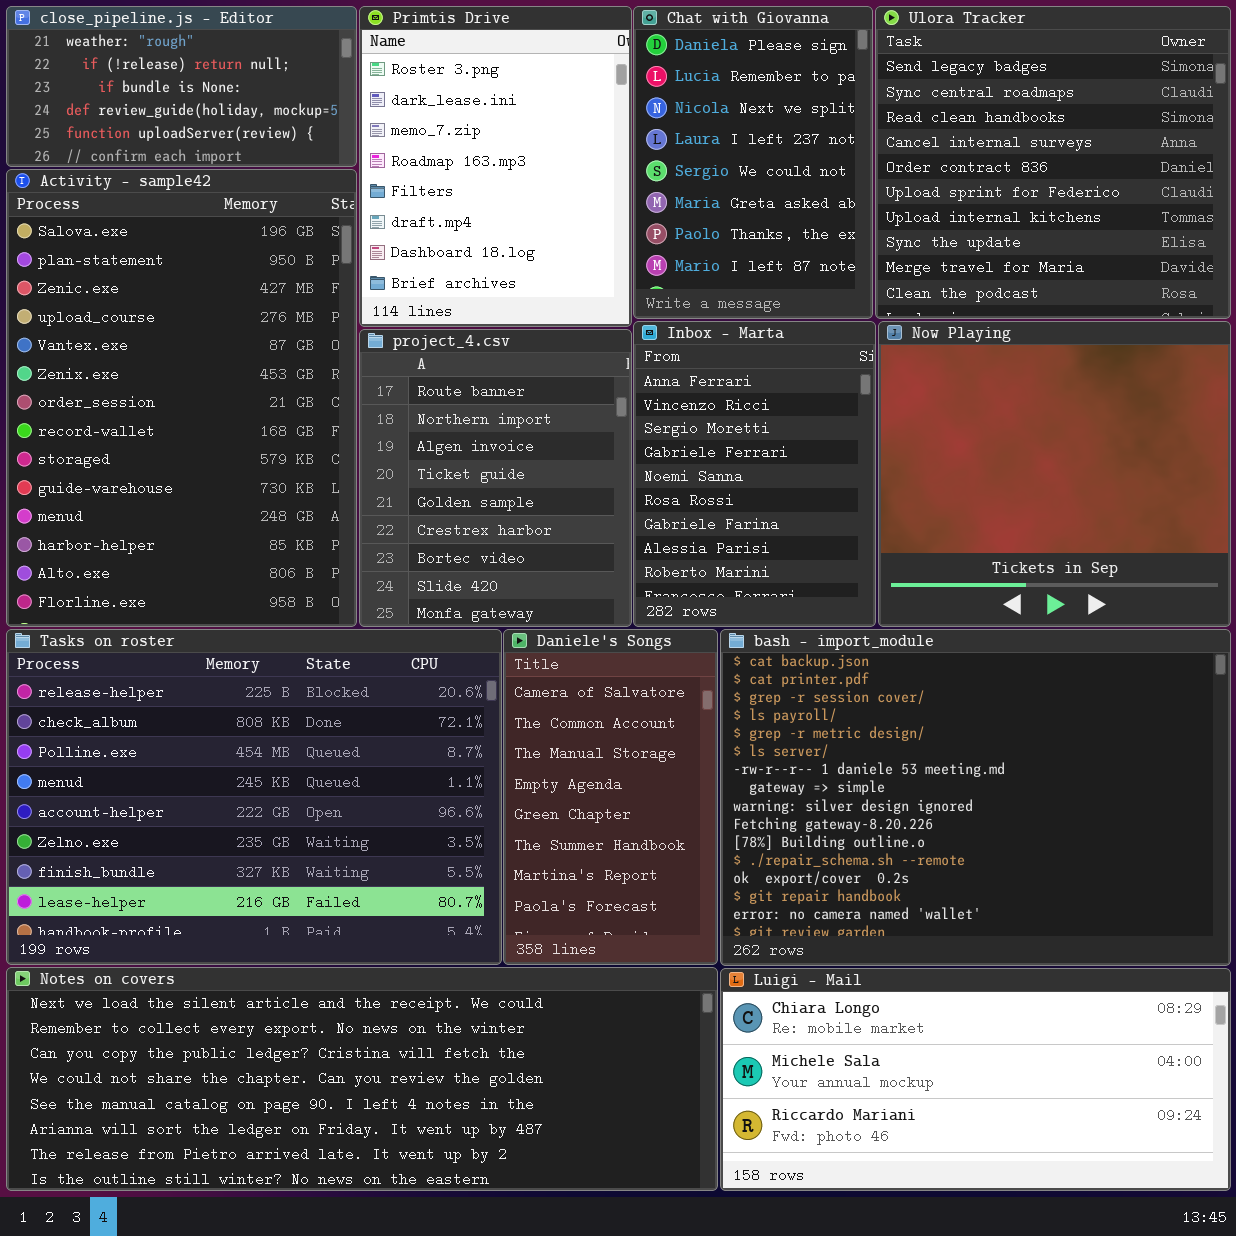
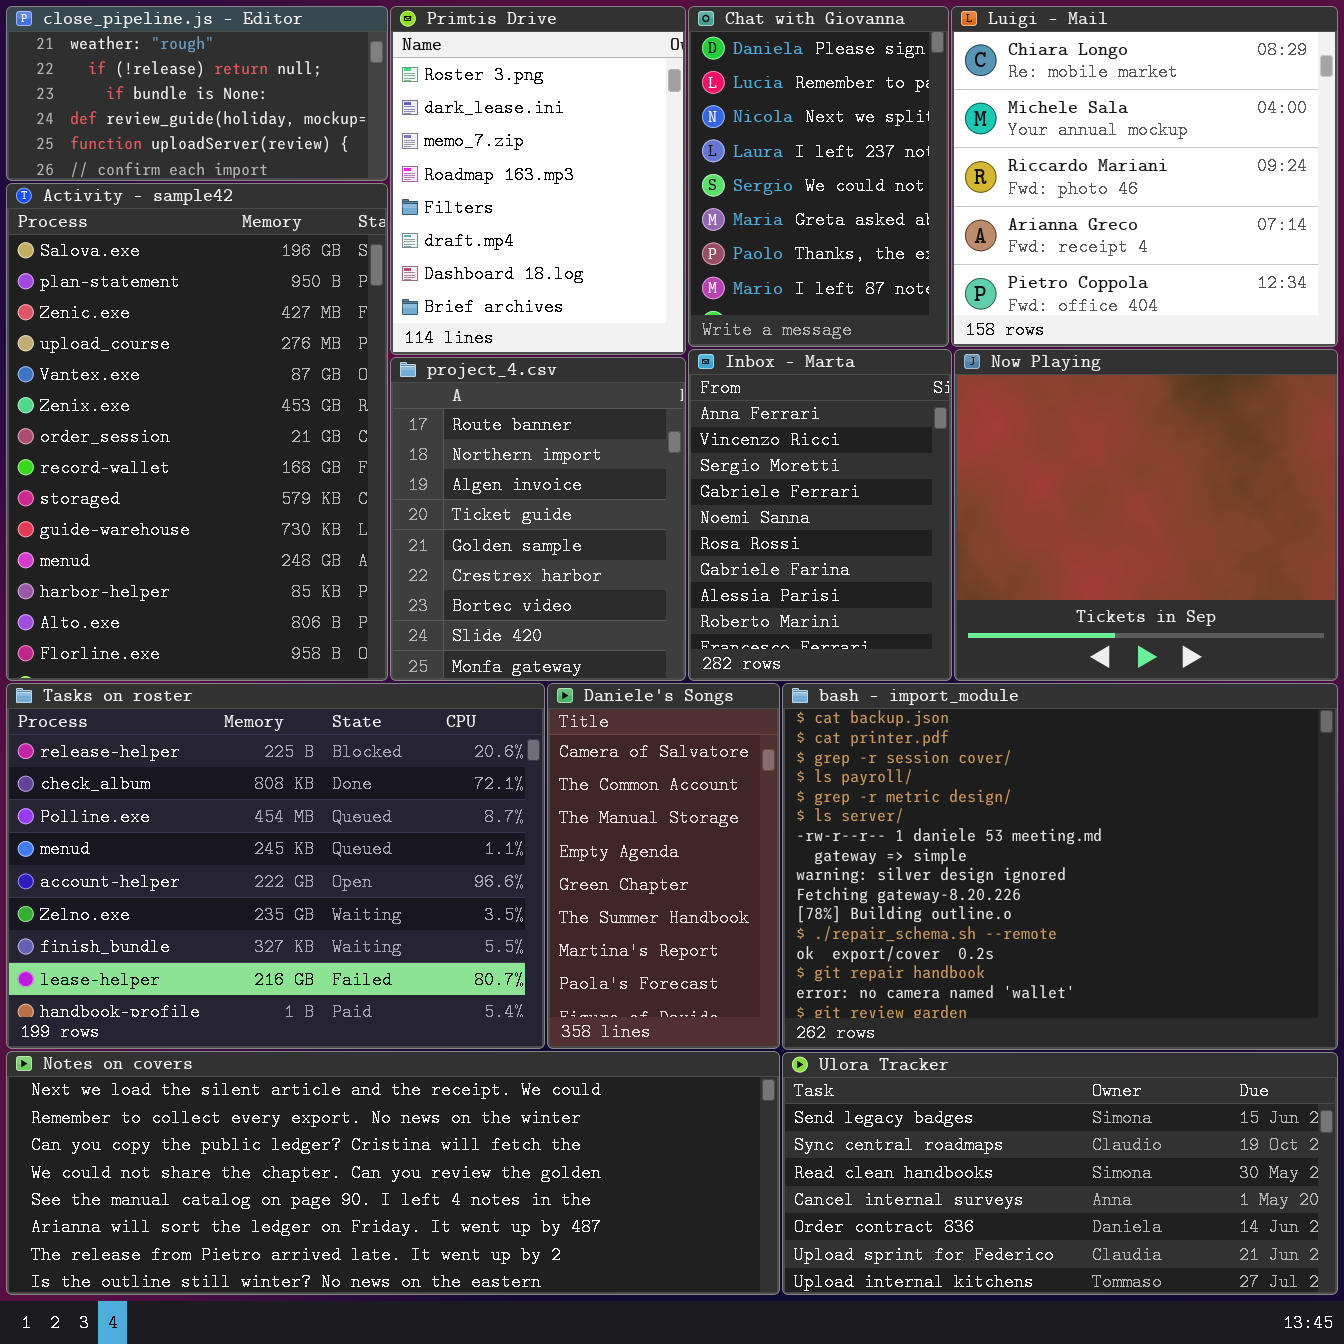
Ulora Tracker: [875,6,1231,319] -> [782,1052,1338,1295], moved, resized
Luigi - Mail: [720,968,1231,1191] -> [951,6,1338,347], moved, resized

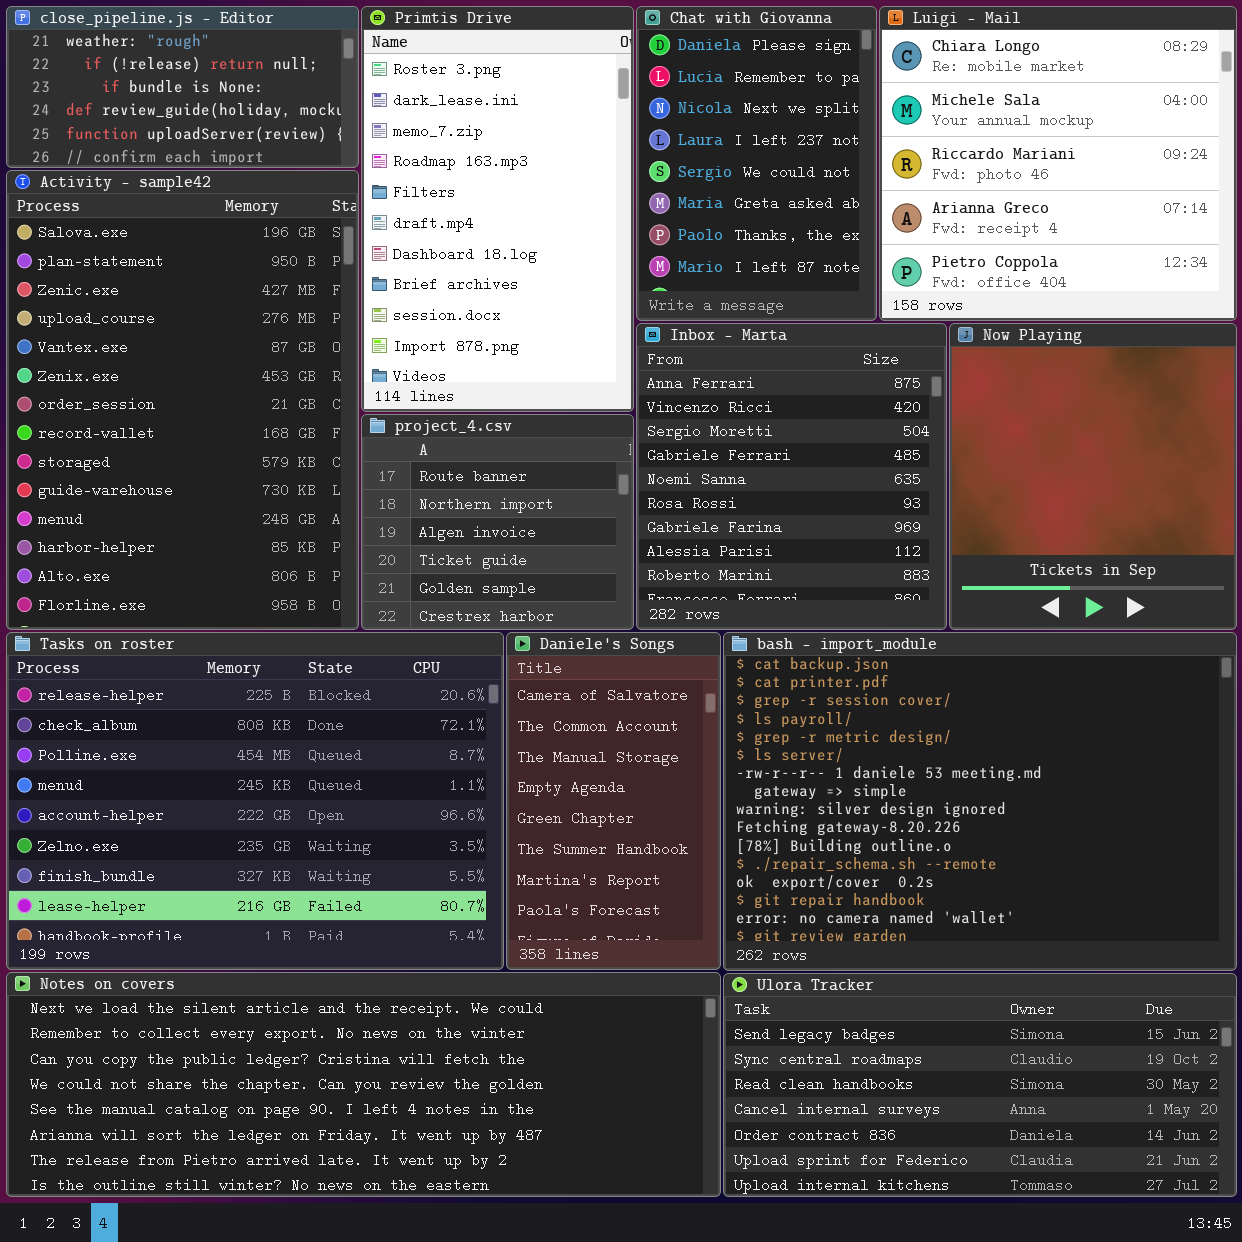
Primtis Drive: [390,6,686,355] -> [361,6,634,412], resized
Inbox - Marta: [688,349,952,681] -> [636,323,947,630], resized
Now Playing: [954,349,1338,681] -> [949,323,1237,630], resized
project_4.csv: [390,357,686,681] -> [361,414,634,630], resized

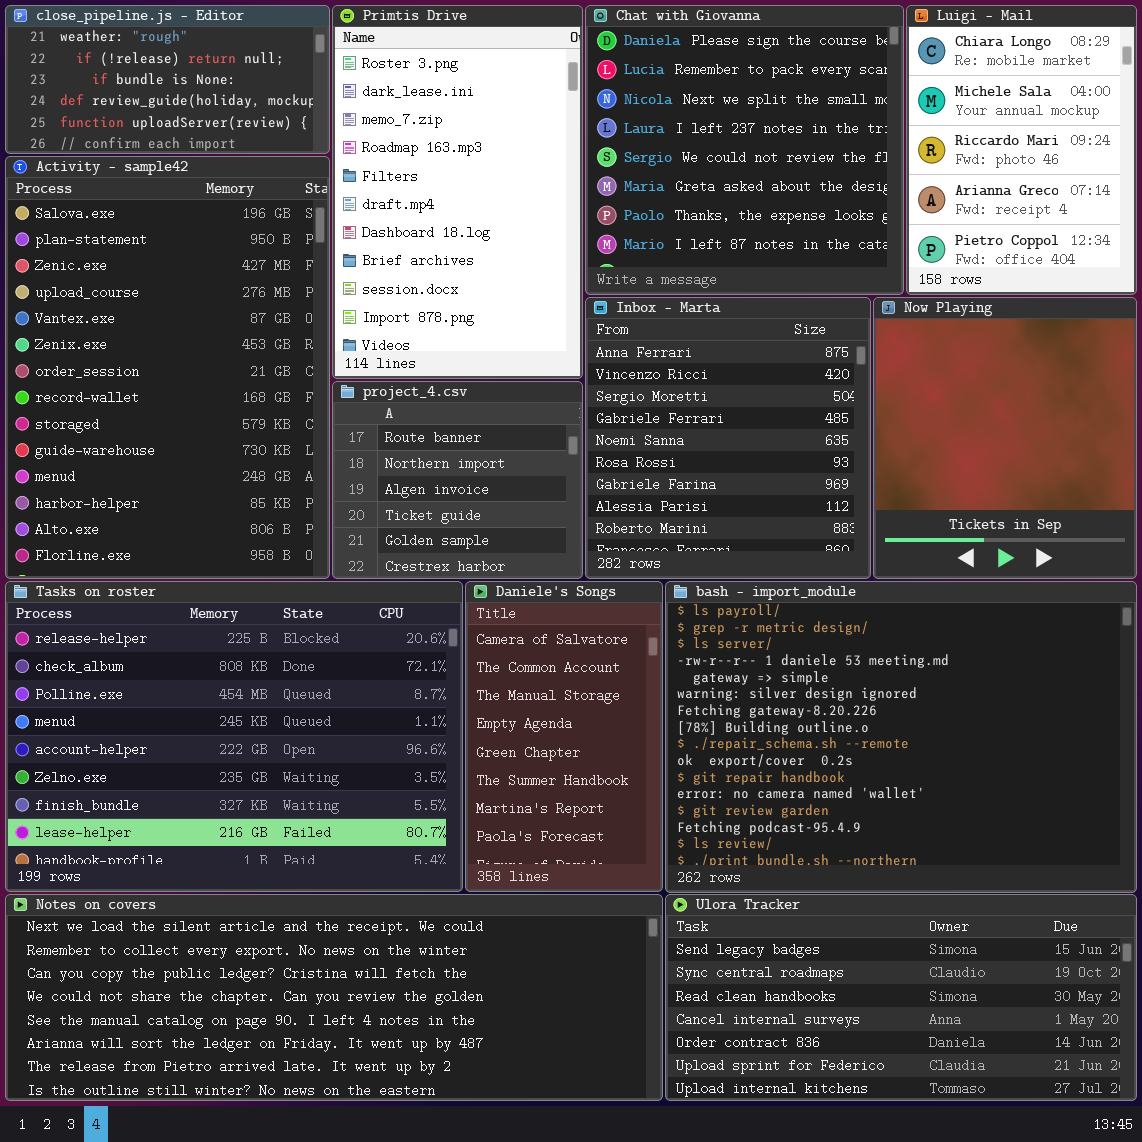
Chat with Giovanna: [636,6,877,321] -> [585,5,904,295], resized
Luigi - Mail: [879,6,1237,321] -> [906,5,1137,295], resized
bash - import_module: [723,632,1237,971] -> [665,581,1137,893], scrolled down 3 rows

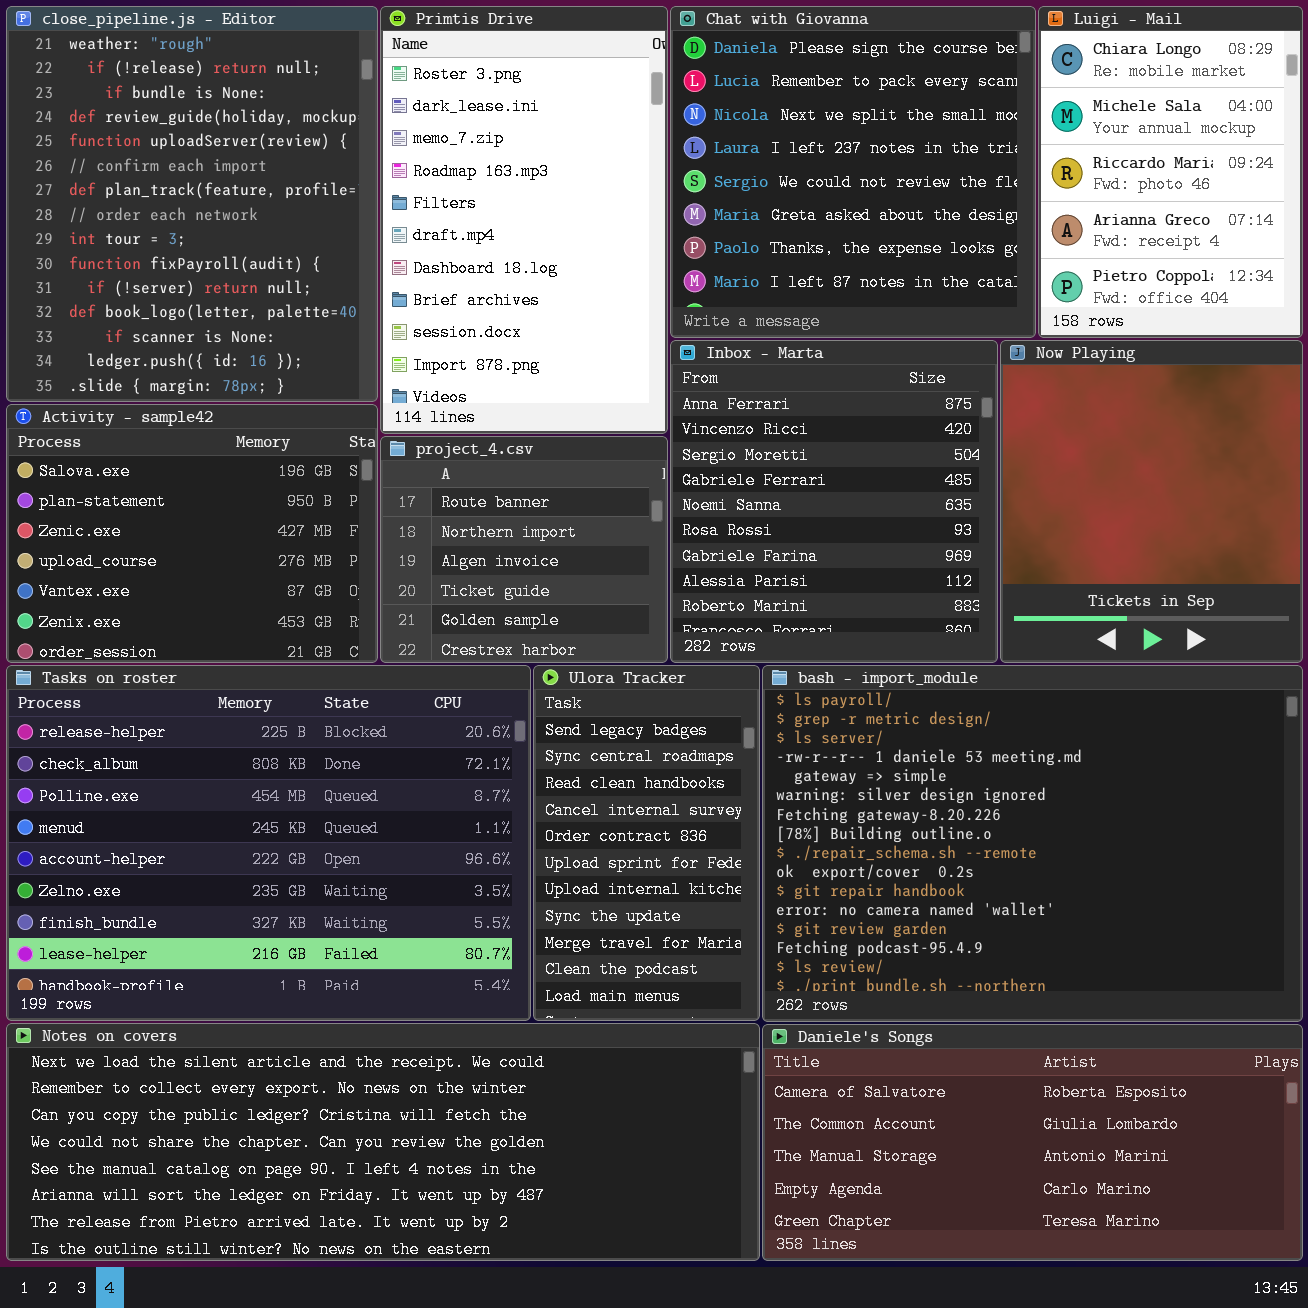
close_pipeline.js - Editor: [5,5,330,154] -> [6,6,378,402], resized
Activity - sample42: [5,156,330,579] -> [6,404,378,663], resized
Daniele's Songs: [465,581,663,892] -> [762,1024,1303,1261], moved, resized
Ulora Tracker: [665,894,1137,1101] -> [533,665,760,1021], moved, resized

